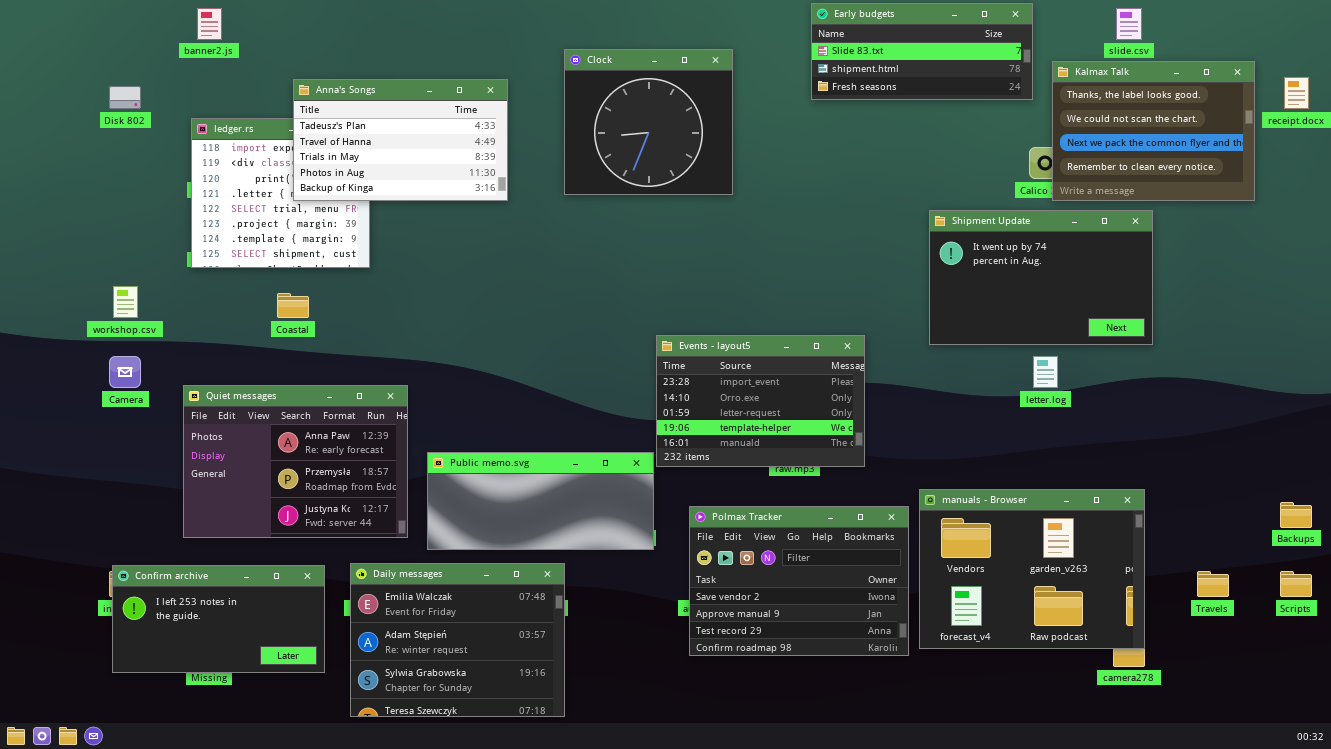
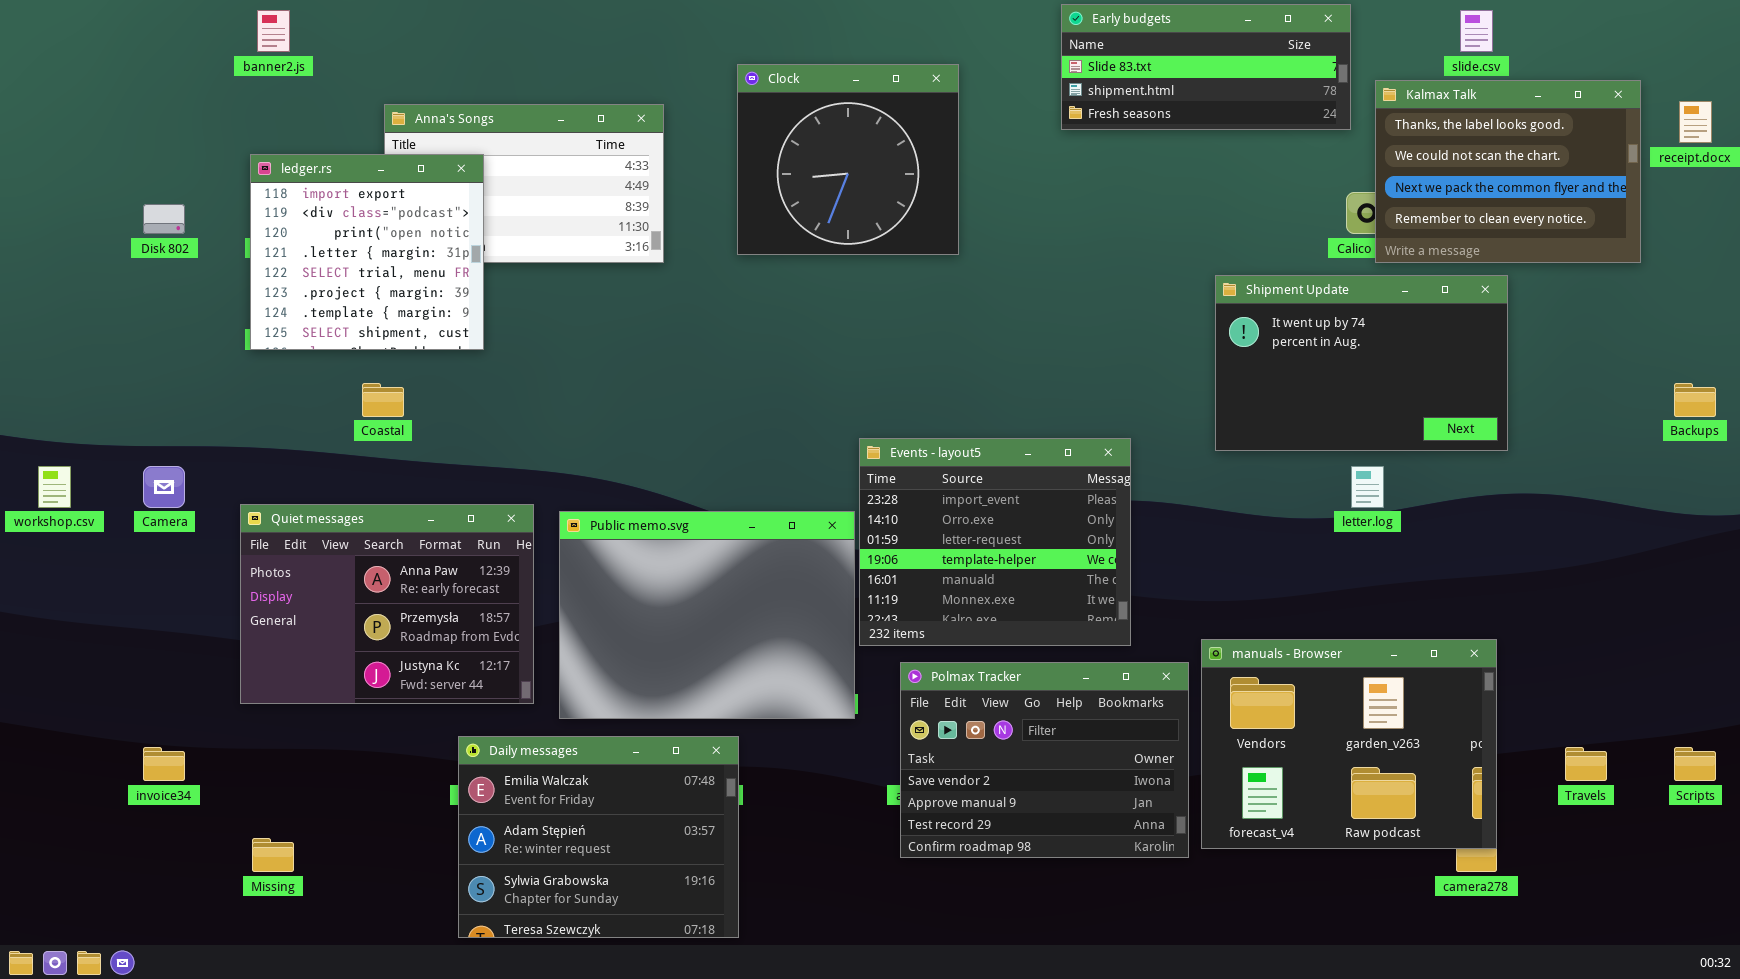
Disk 802: [109,86,141,109] -> [143,204,185,234], moved
ledger.rs: [191,118,370,268] -> [250,154,484,350], raised
workshop.csv: [113,286,138,318] -> [38,466,71,508], moved
Events - layout5: [656,335,865,467] -> [859,438,1131,646], resized
Public memo.svg: [427,452,654,550] -> [559,511,855,719], resized
Backups: [1280,502,1312,528] -> [1674,383,1716,417], moved
Confirm archive: [112,565,325,673] -> none, closed

